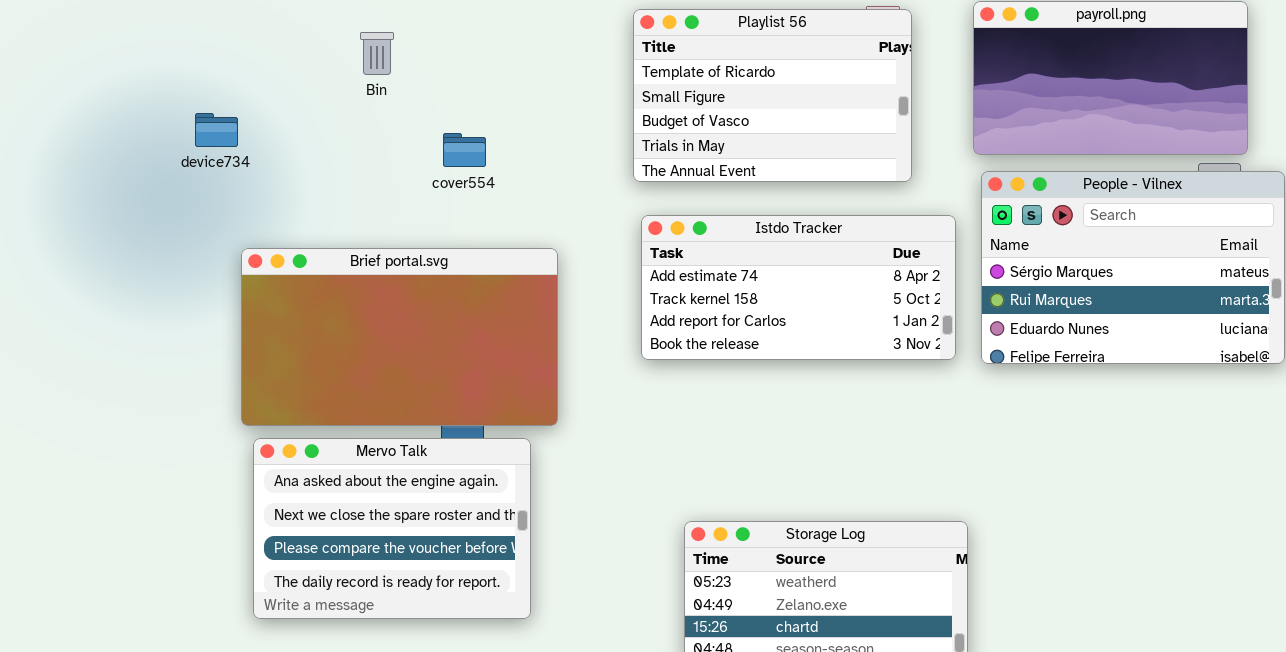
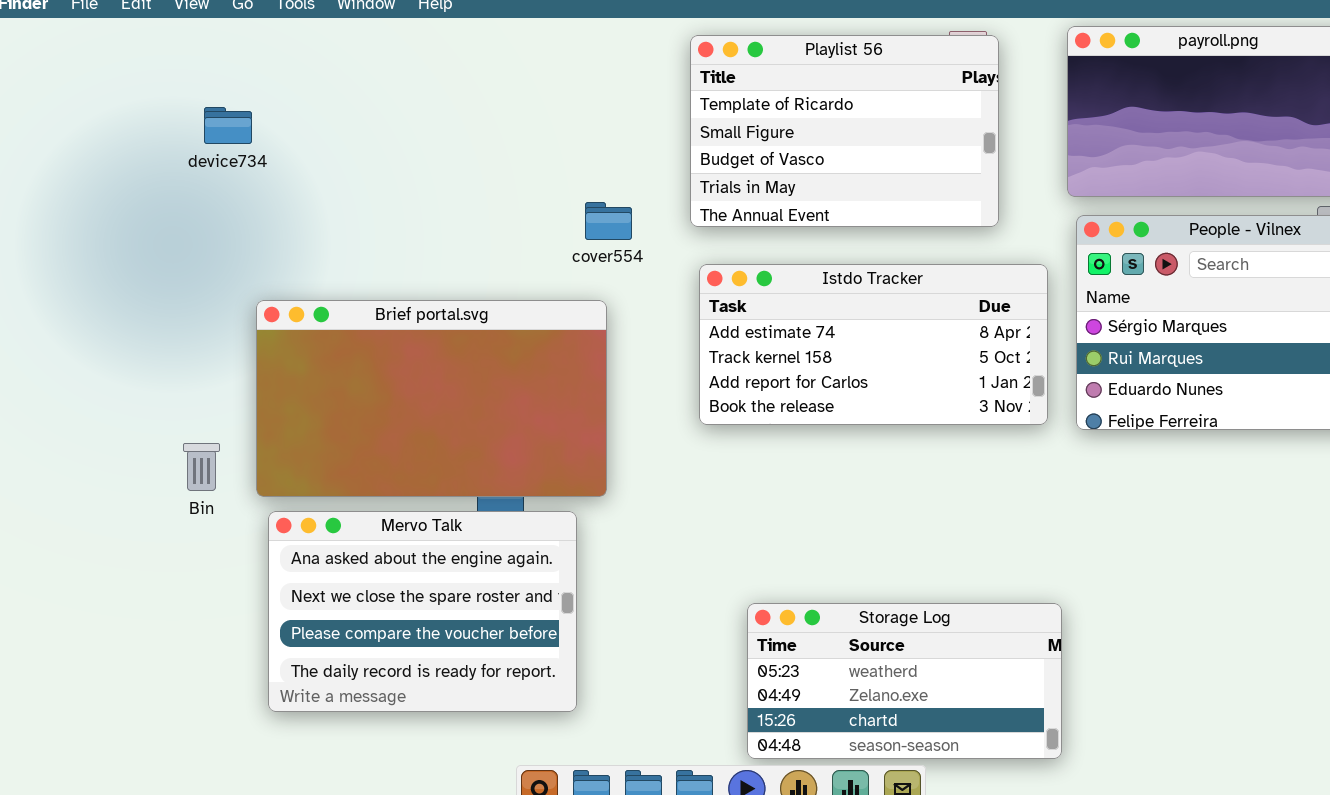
Bin: [360,32,394,75] -> [183,443,220,491], moved
device734: [195,113,238,147] -> [204,107,252,144], moved
cover554: [443,133,486,167] -> [585,202,632,240], moved

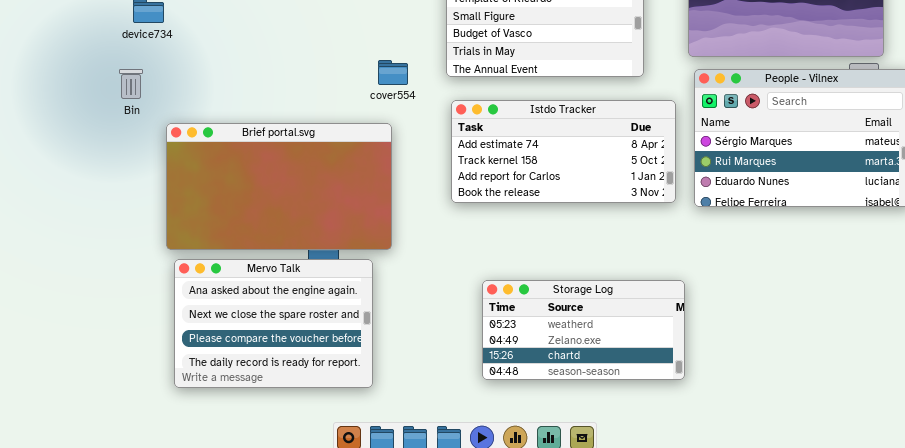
Bin: [183,443,220,491] -> [119,69,143,99], moved
Storage Log: [747,603,1062,759] -> [482,280,685,380], moved

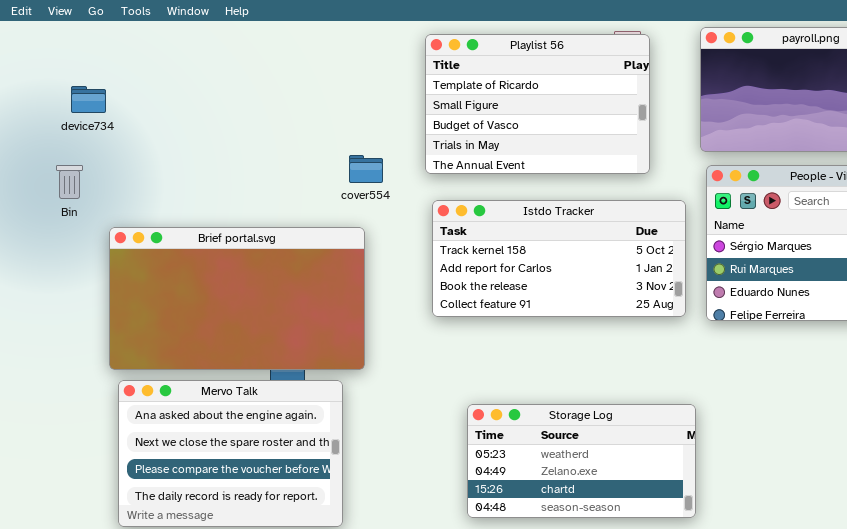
Istdo Tracker: [451,100,676,203] -> [432,200,686,317], scrolled down 1 row

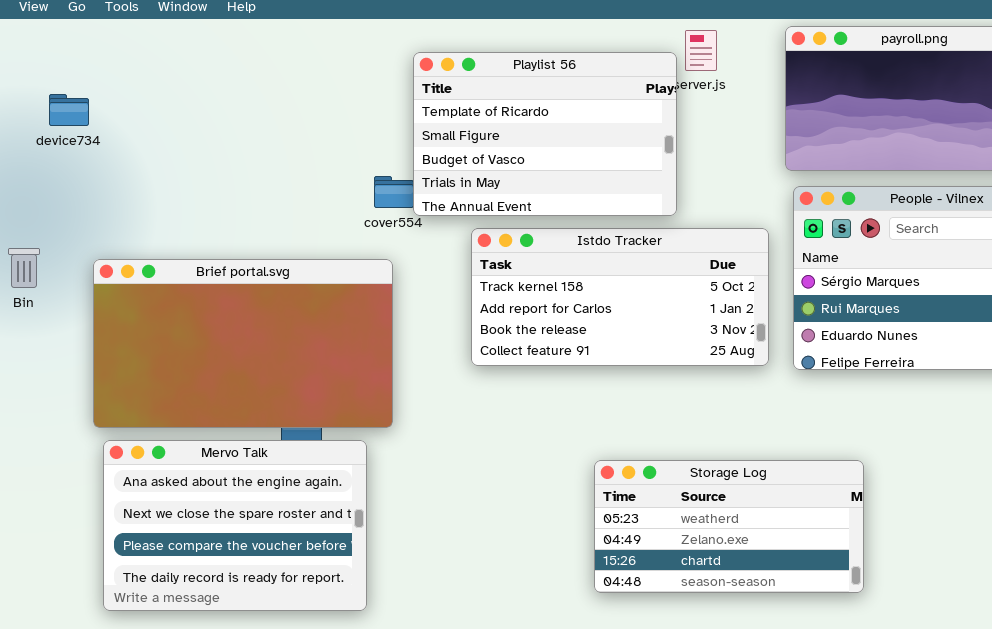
Playlist 56: [425,34,650,174] -> [413,52,677,216], moved
Bin: [56,165,83,199] -> [8,248,40,288], moved
Storage Log: [467,404,696,518] -> [594,460,864,593], moved

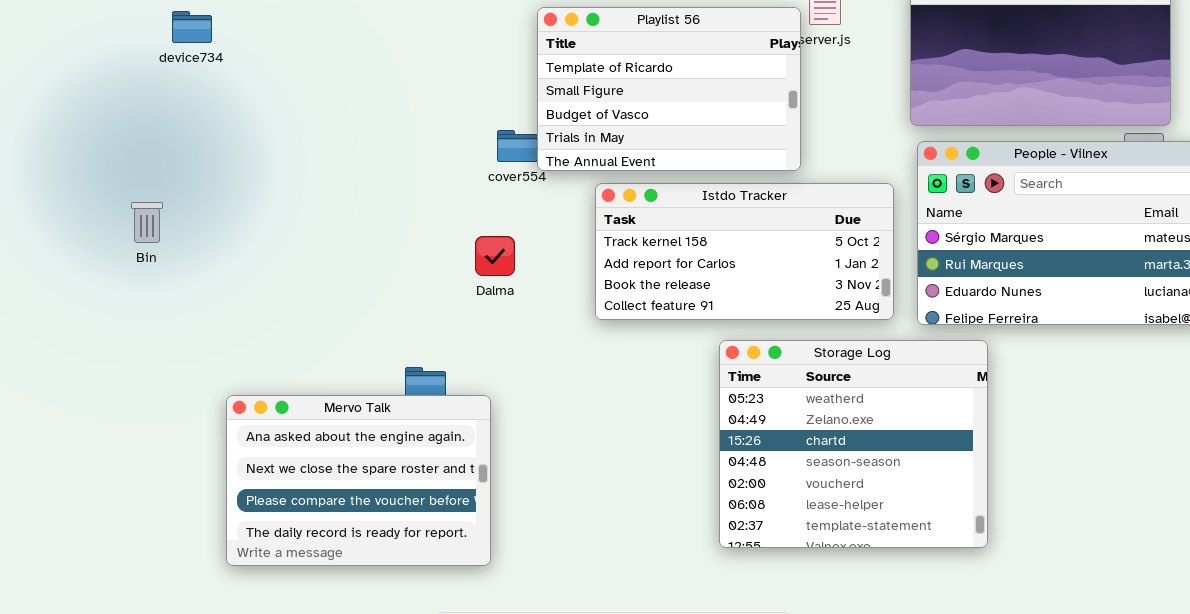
device734: [49,94,89,126] -> [172,11,212,43], moved
Brief portal.svg: [93,259,393,428] -> none, closed
Storage Log: [594,460,864,593] -> [719,340,988,548], resized

